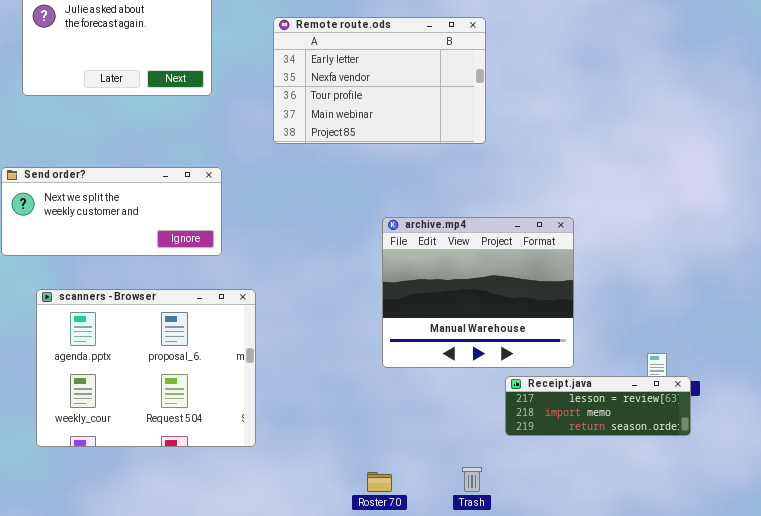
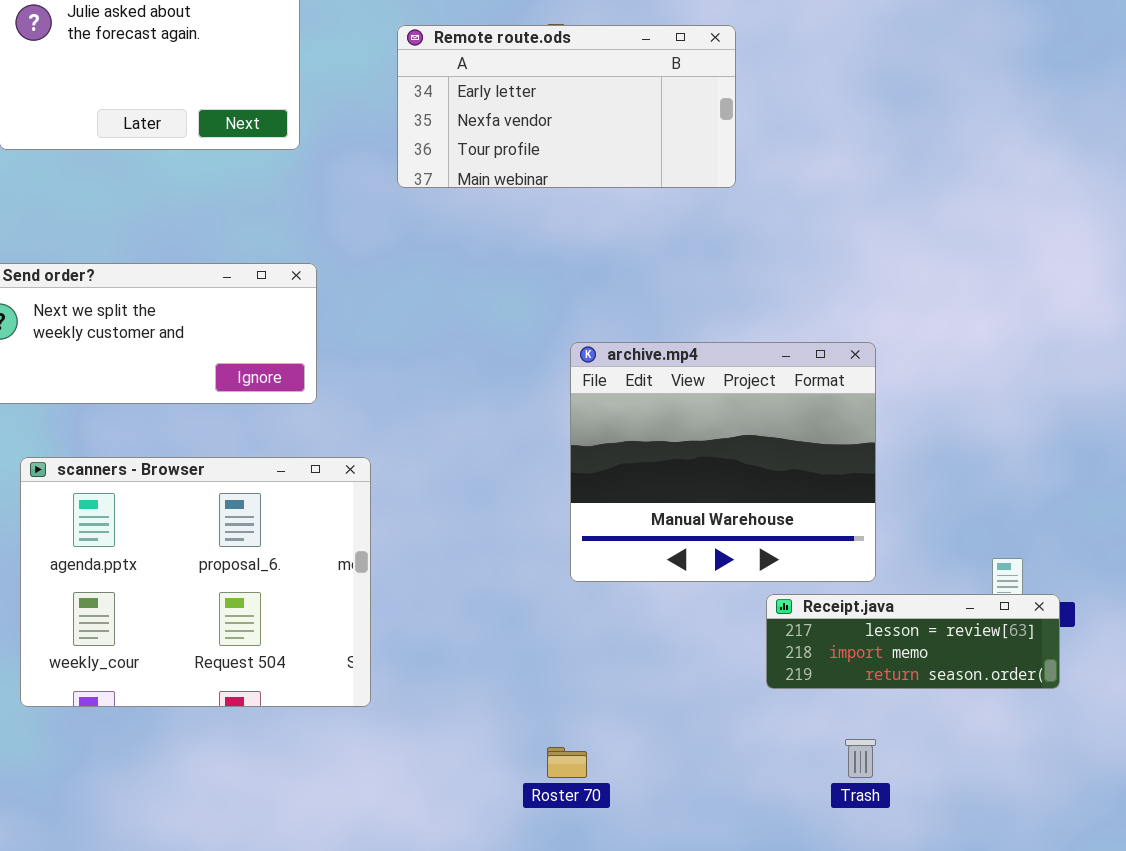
Remote route.ods: [273,17,486,144] -> [397,25,736,188], resized
Trash: [462,467,482,492] -> [845,739,876,778], moved

